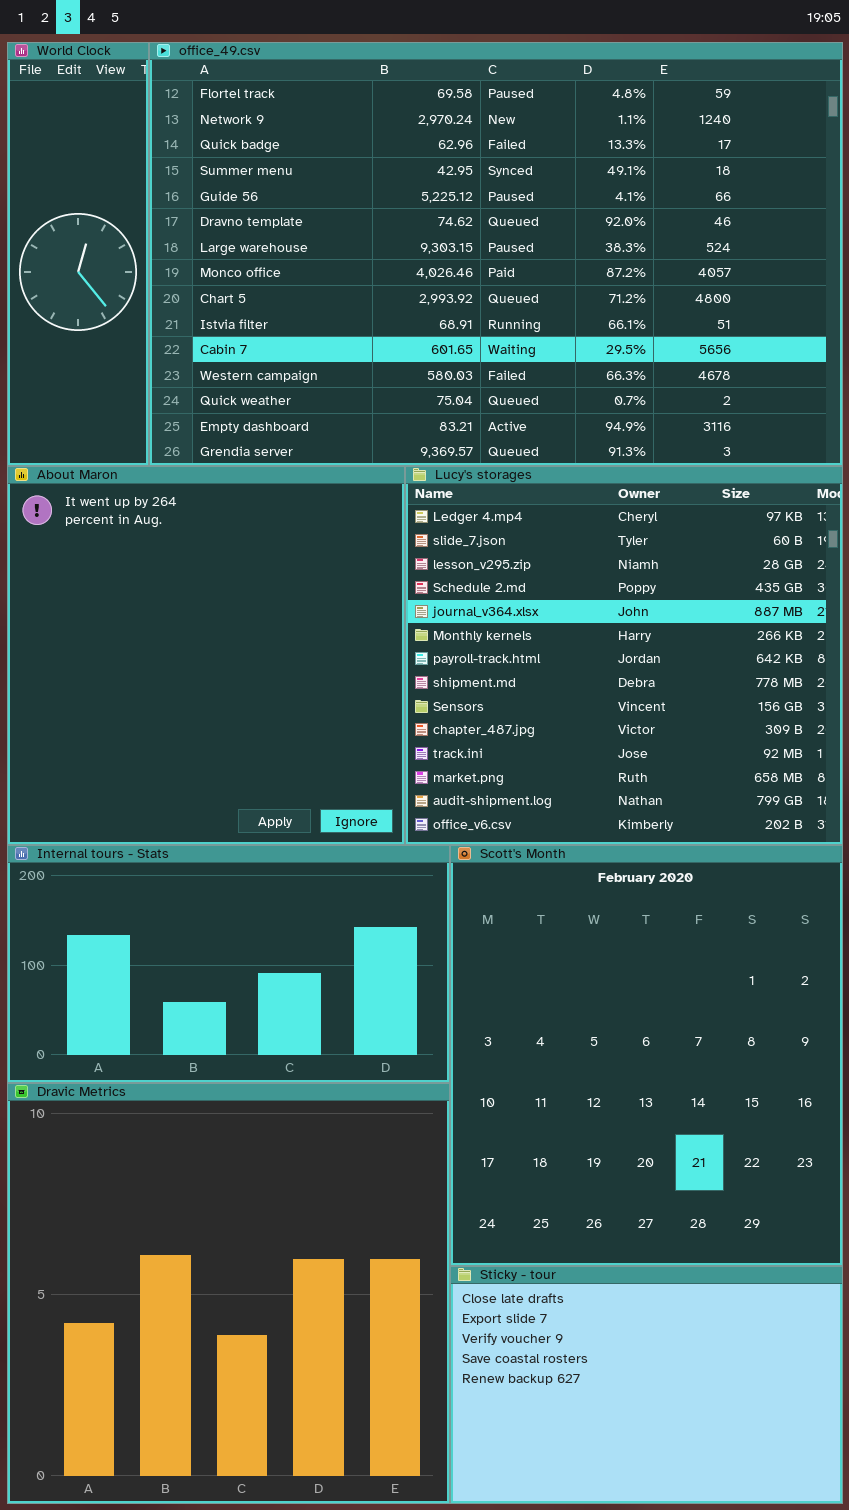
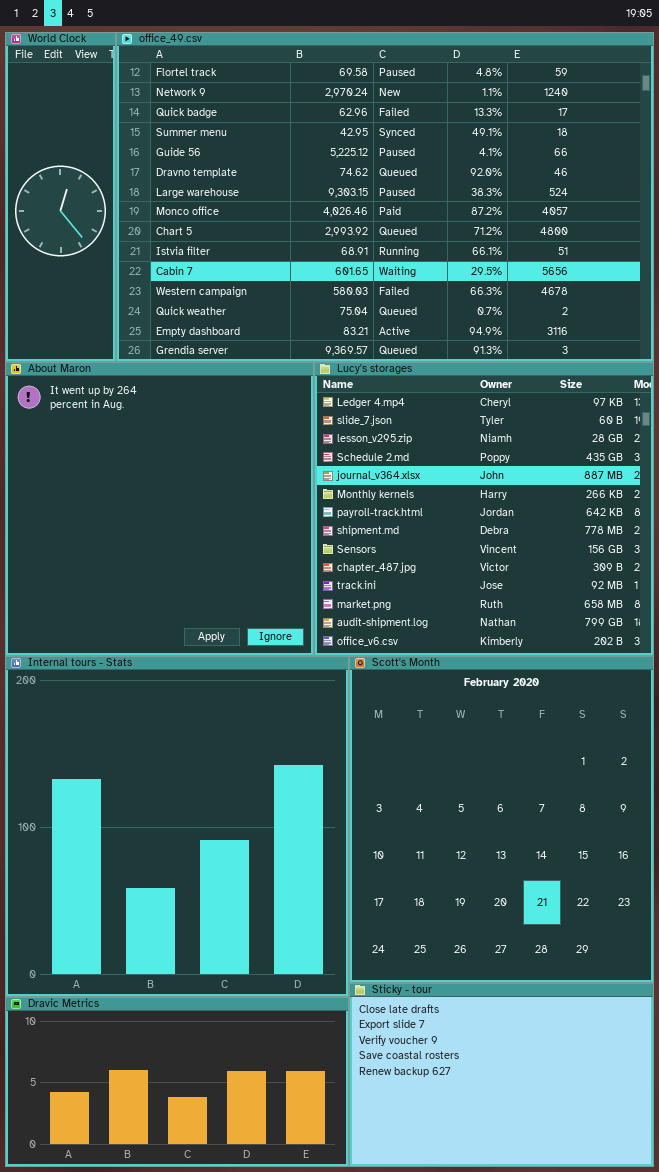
Internal tours - Stats: [7,845,450,1083] -> [5,656,349,997], resized
Dravic Metrics: [7,1083,450,1504] -> [5,997,349,1167], resized

